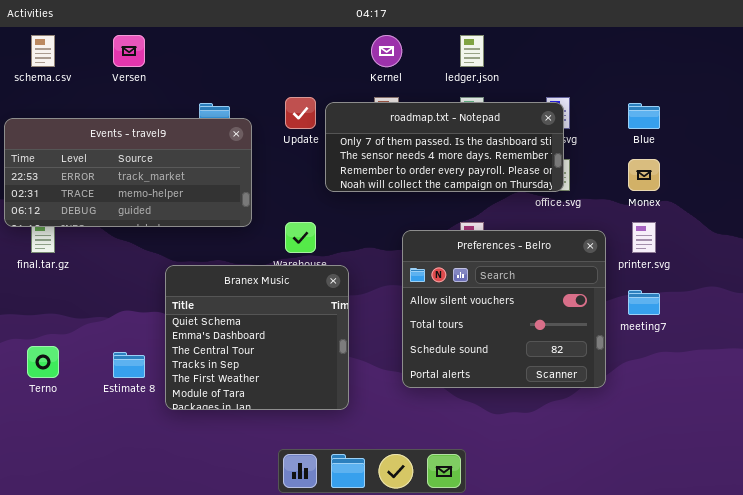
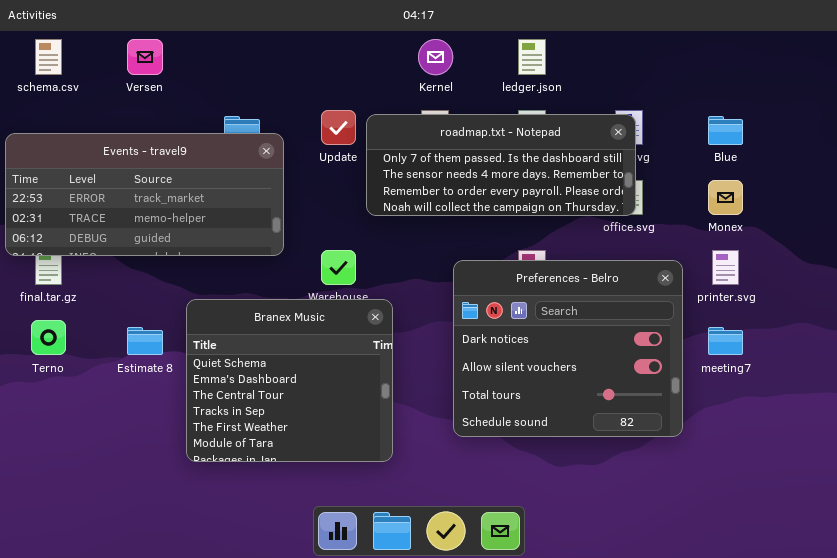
Preferences - Belro: [402,230,606,388] -> [453,260,683,437], scrolled up 1 row
Terno: [27,346,59,378] -> [31,320,66,355], moved
Estimate 8: [113,352,145,378] -> [127,327,163,355], moved

